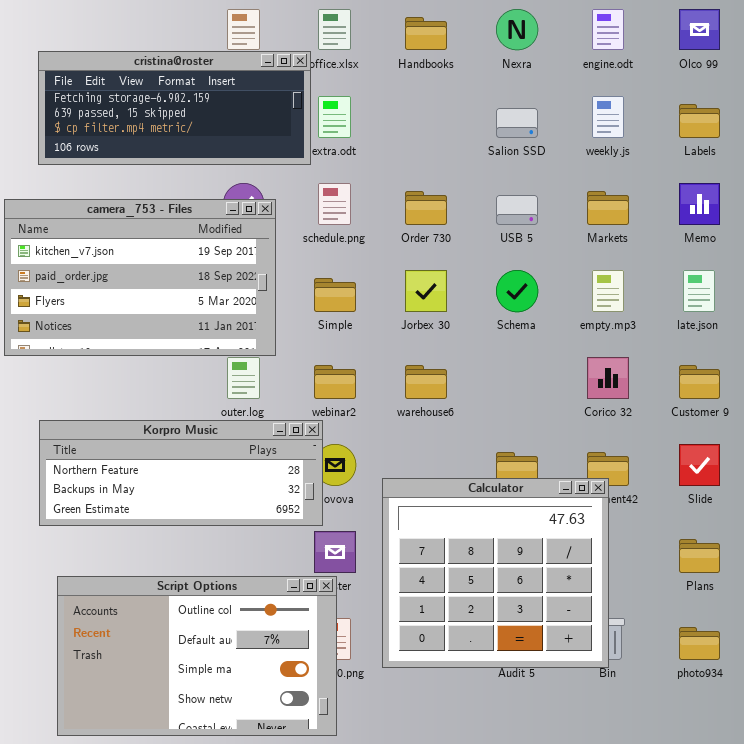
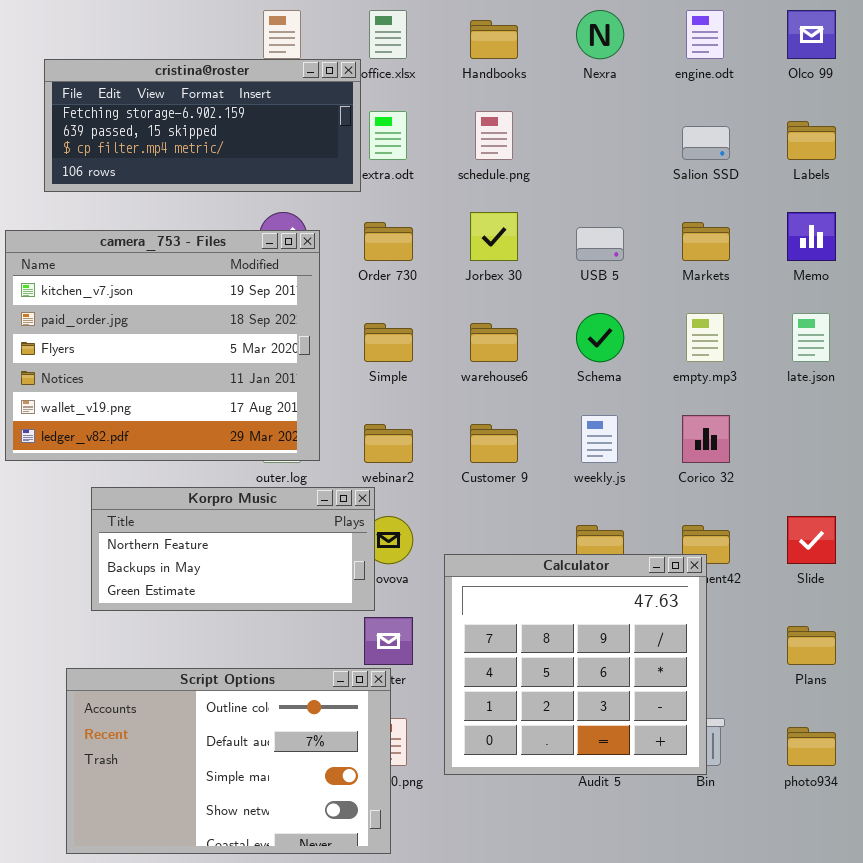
weekly.js: [592,96,624,138] -> [581,415,618,463], moved
Salion SSD: [496,108,538,138] -> [682,126,730,160], moved
schedule.png: [318,183,351,225] -> [475,111,513,160], moved
Order 730: [405,191,447,225] -> [364,222,413,261], moved
camera_753 - Files: [4,199,276,356] -> [5,230,320,461], resized
Jorbex 30: [405,270,447,312] -> [470,212,518,261], moved
warehouse6: [405,365,447,399] -> [470,323,518,362], moved
Customer 9: [679,365,720,399] -> [470,424,518,463], moved
Korpro Music: [39,420,323,526] -> [91,487,375,611], resized

